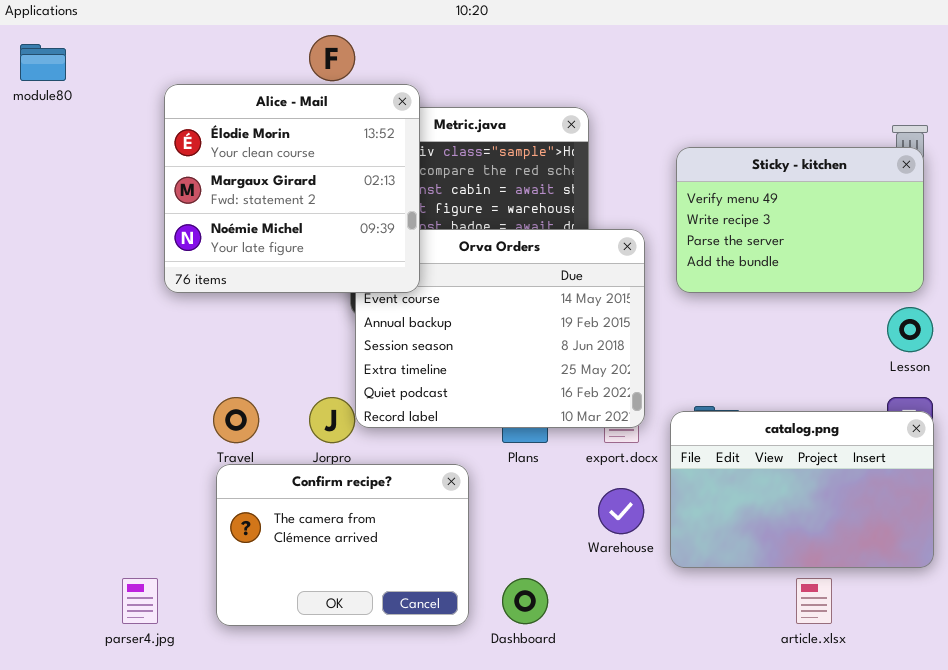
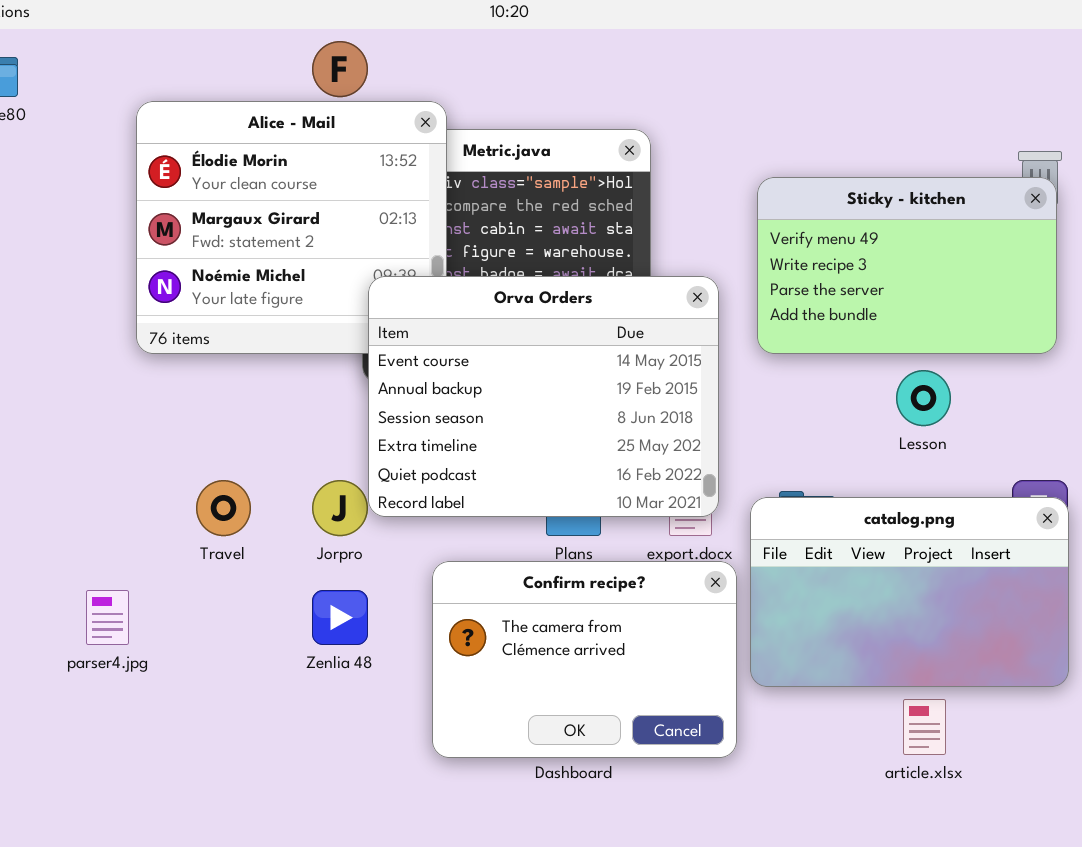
Orva Orders: [355,229,645,428] -> [368,276,719,517], raised
Lesson: [887,307,933,352] -> [896,370,951,426], moved
Confirm recipe?: [216,464,469,626] -> [432,561,737,758], moved
parser4.jpg: [122,578,158,624] -> [86,590,129,645], moved

